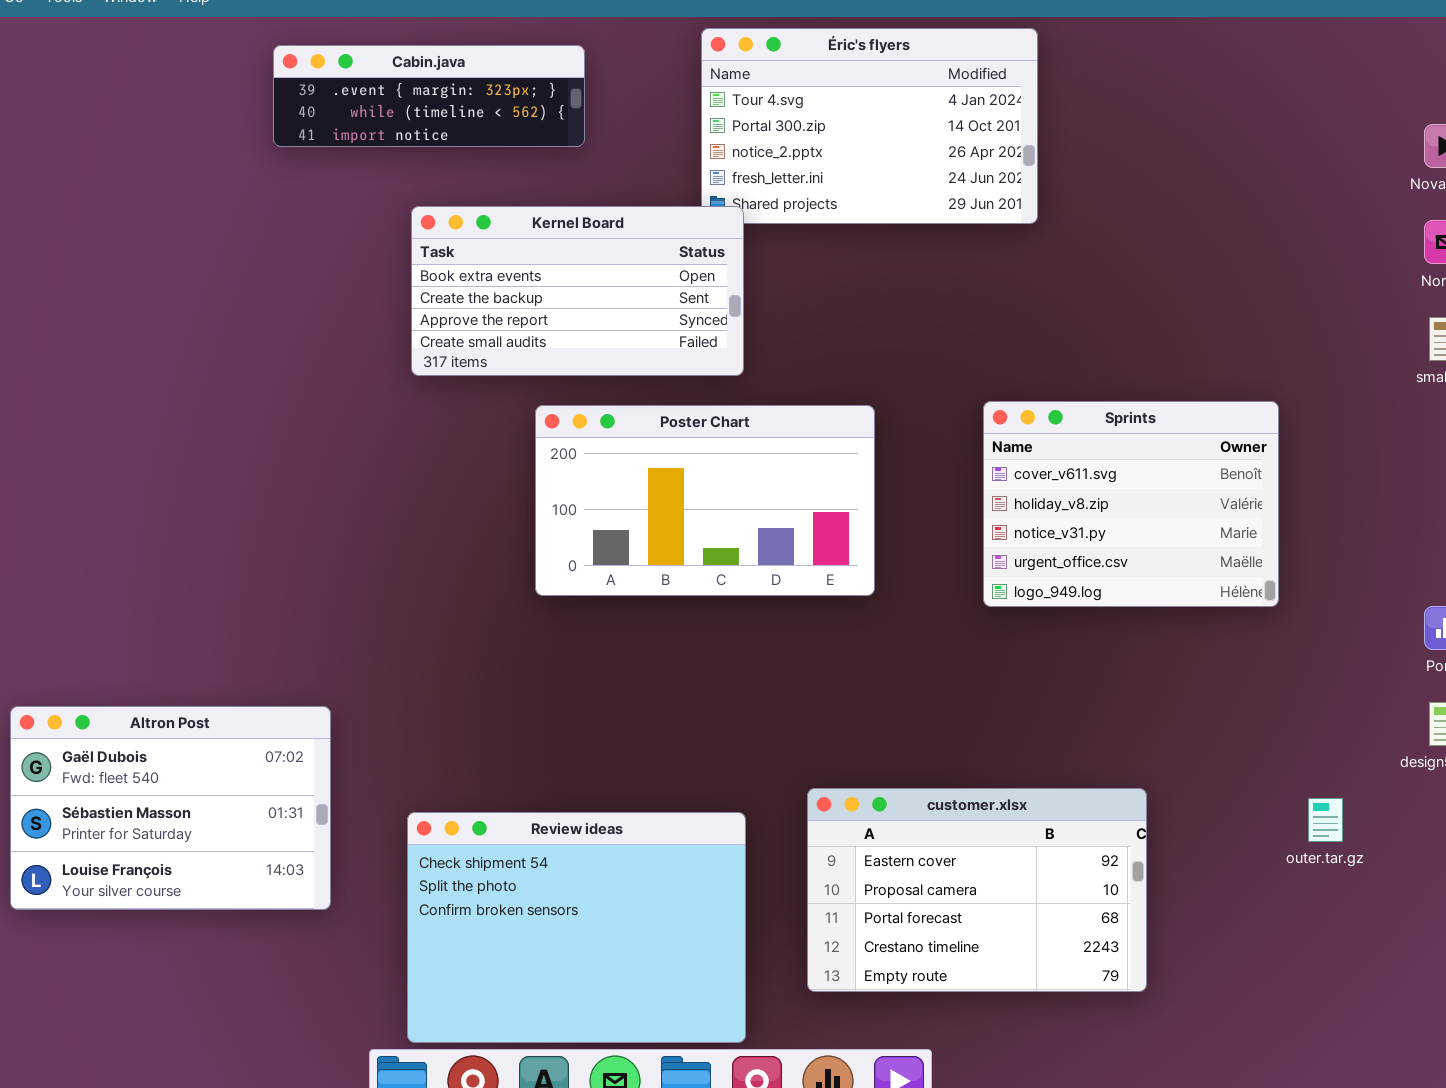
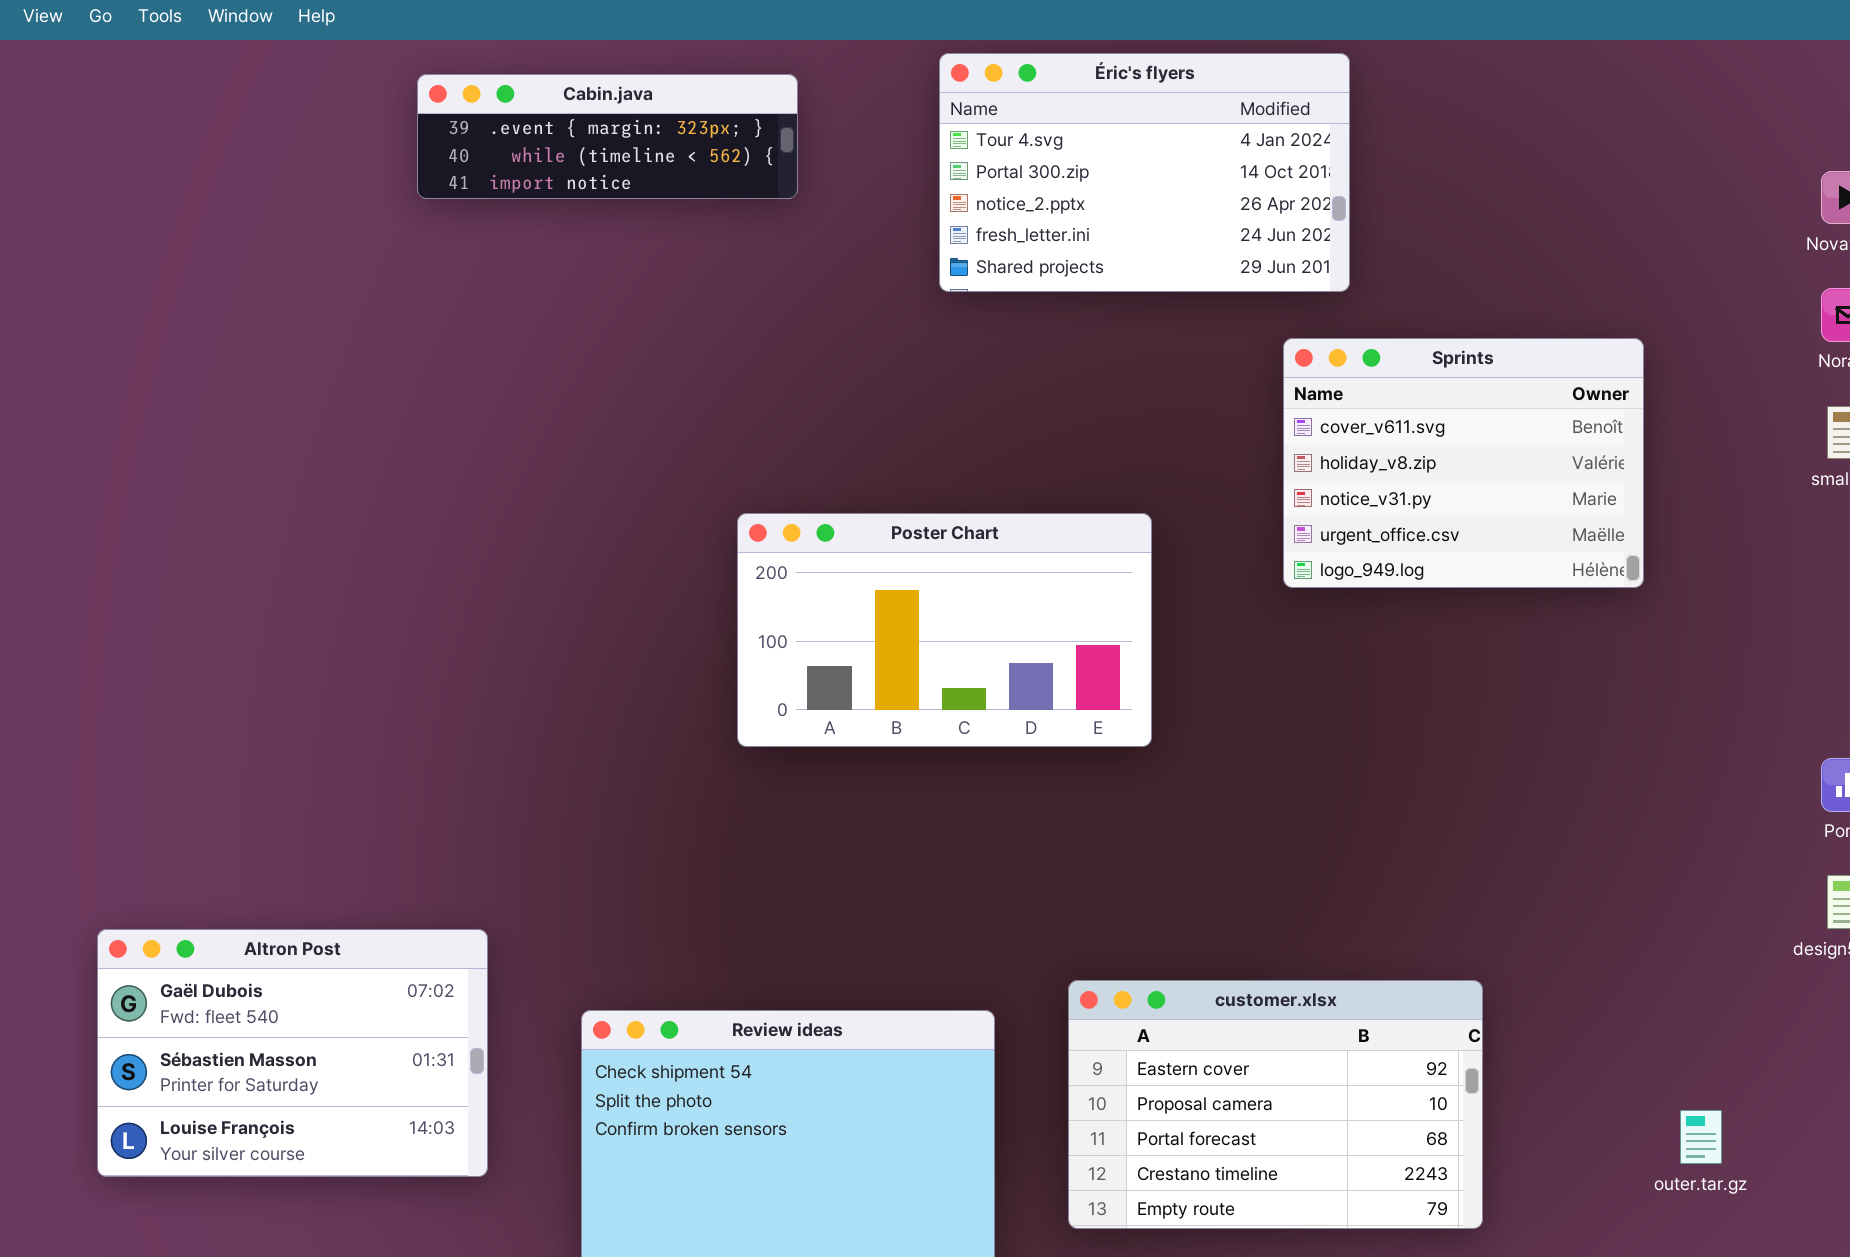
Kernel Board: [411,206,744,376] -> none, closed
Sprints: [983,401,1279,607] -> [1283,338,1644,588], moved
Altron Post: [10,706,331,910] -> [97,929,488,1177], moved
outer.tar.gz: [1308,798,1343,842] -> [1680,1110,1722,1164], moved

